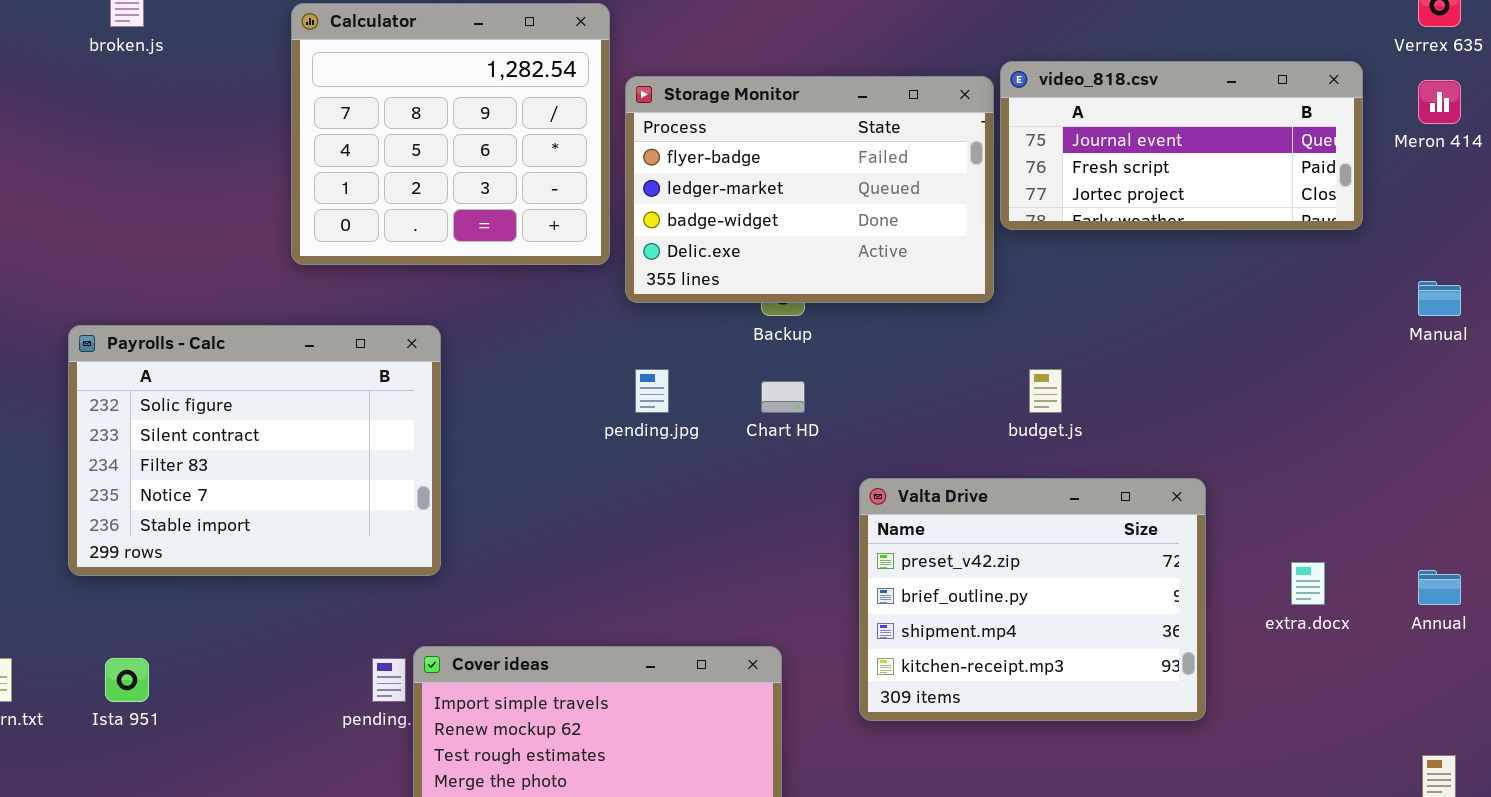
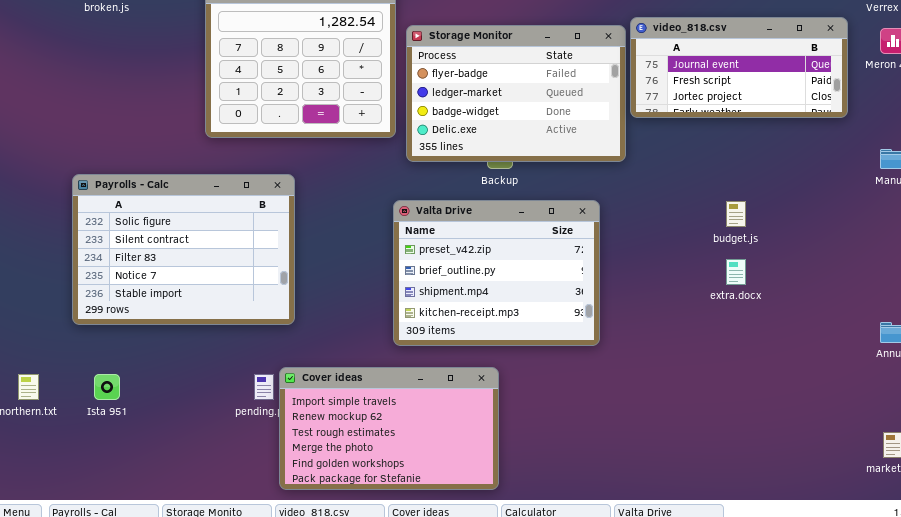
budget.js: [1029,369,1062,413] -> [726,201,746,227], moved
Valta Drive: [859,478,1206,721] -> [393,200,600,346], moved
extra.docx: [1291,562,1325,605] -> [726,259,746,285], moved

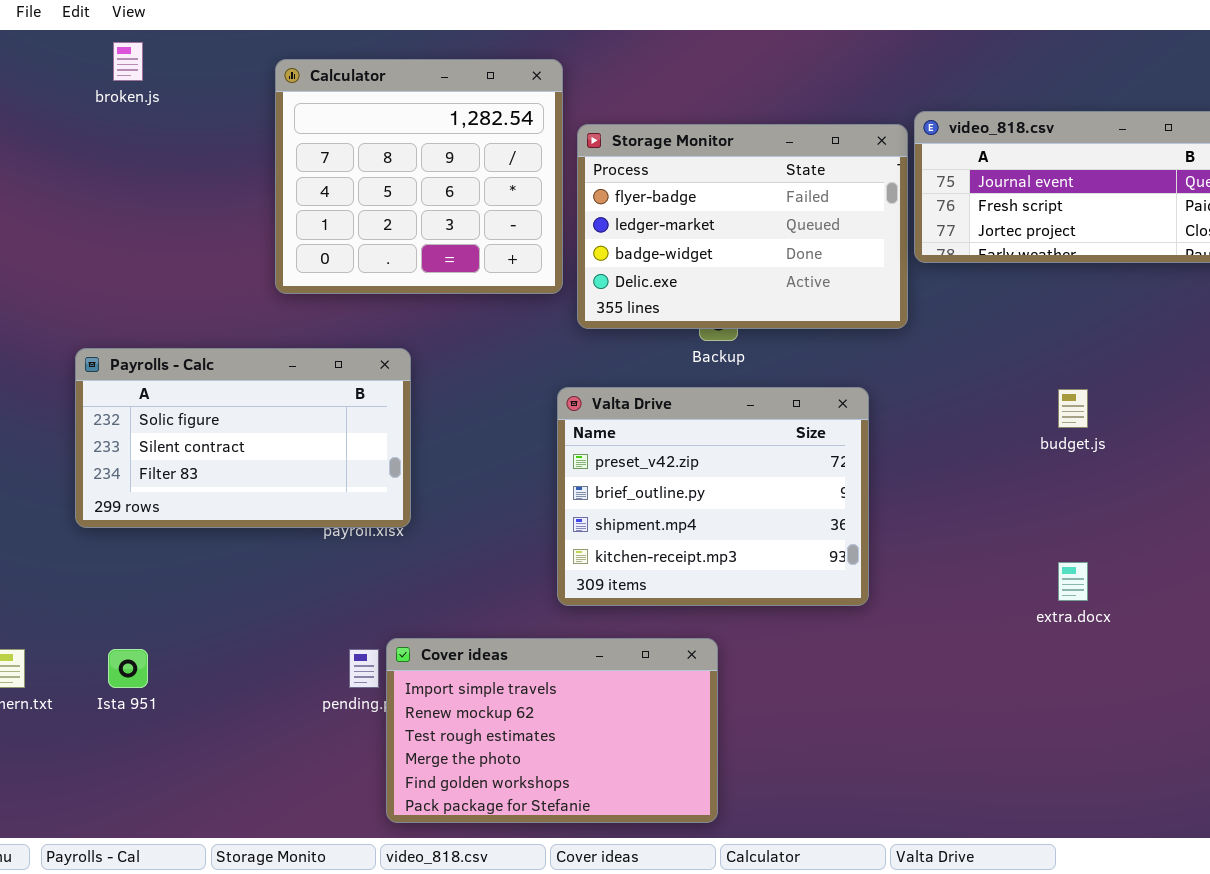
Payrolls - Calc: [72,174,295,325] -> [75,348,411,528], resized
extra.docx: [726,259,746,285] -> [1058,562,1088,601], moved

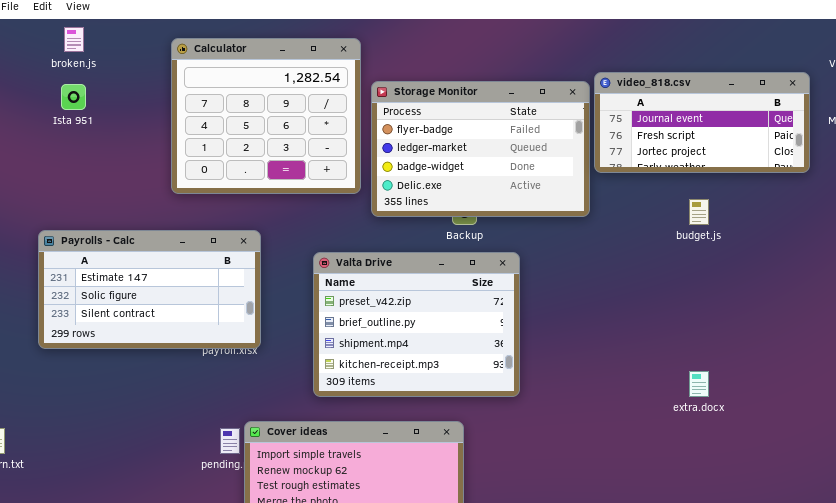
Payrolls - Calc: [75,348,411,528] -> [38,230,261,349], scrolled up 1 row
Valta Drive: [557,387,869,606] -> [313,252,520,397], moved
budget.js: [1058,389,1088,428] -> [689,199,709,225], moved
Ista 951: [108,649,148,688] -> [61,84,86,110], moved

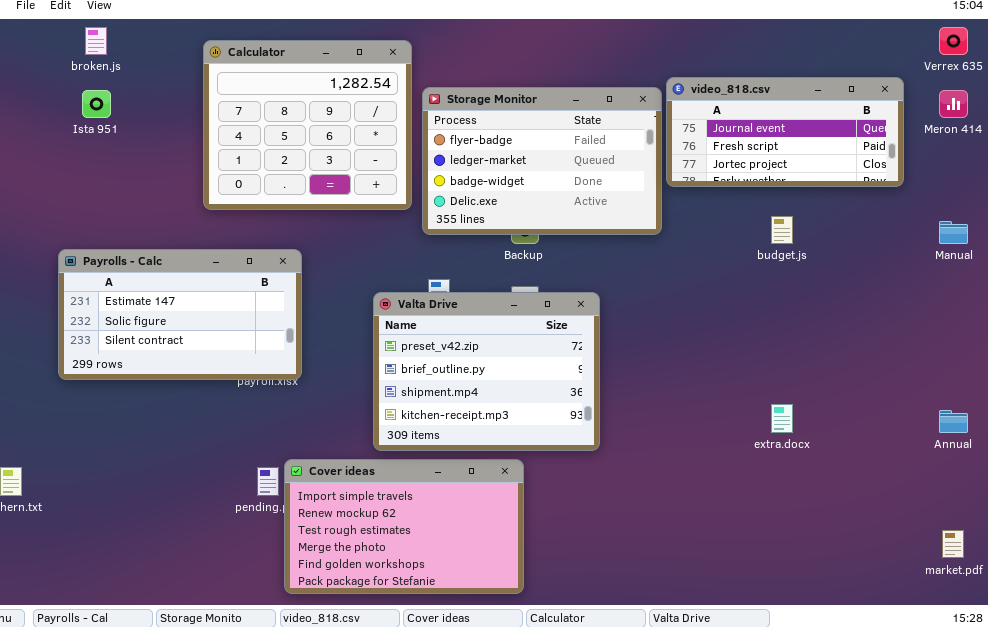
Valta Drive: [313,252,520,397] -> [373,292,600,451], moved

